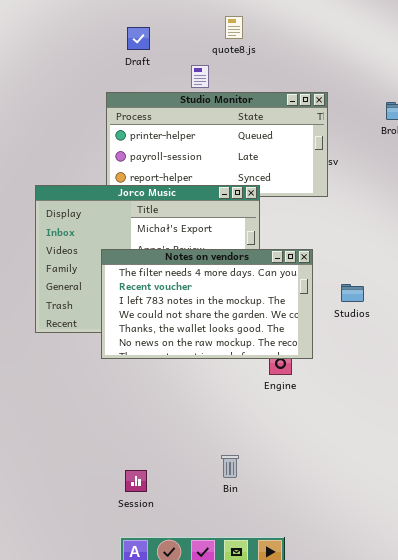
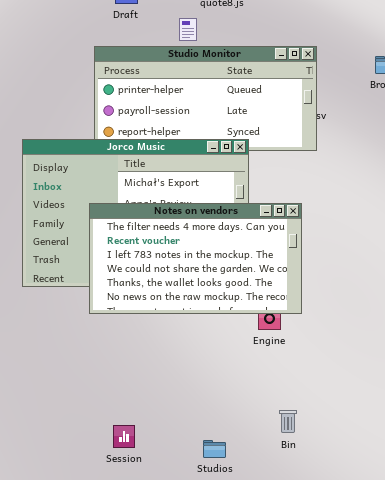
Studios: [341,284,364,302] -> [203,440,226,458], moved
Bin: [221,455,239,478] -> [279,410,297,433], moved

